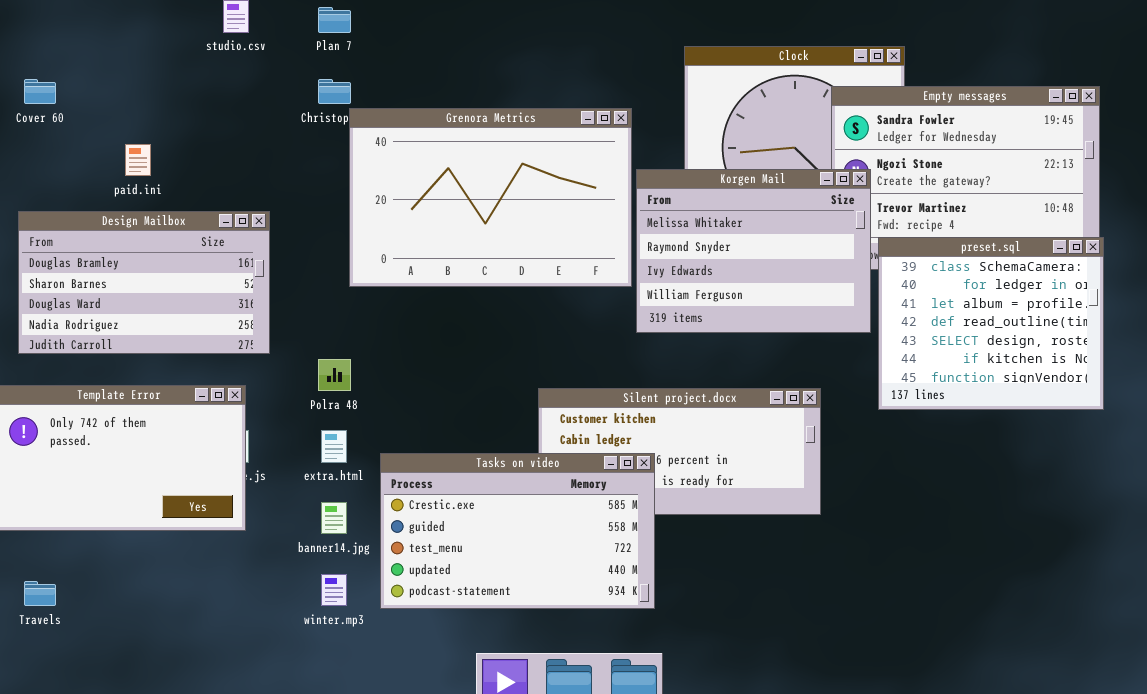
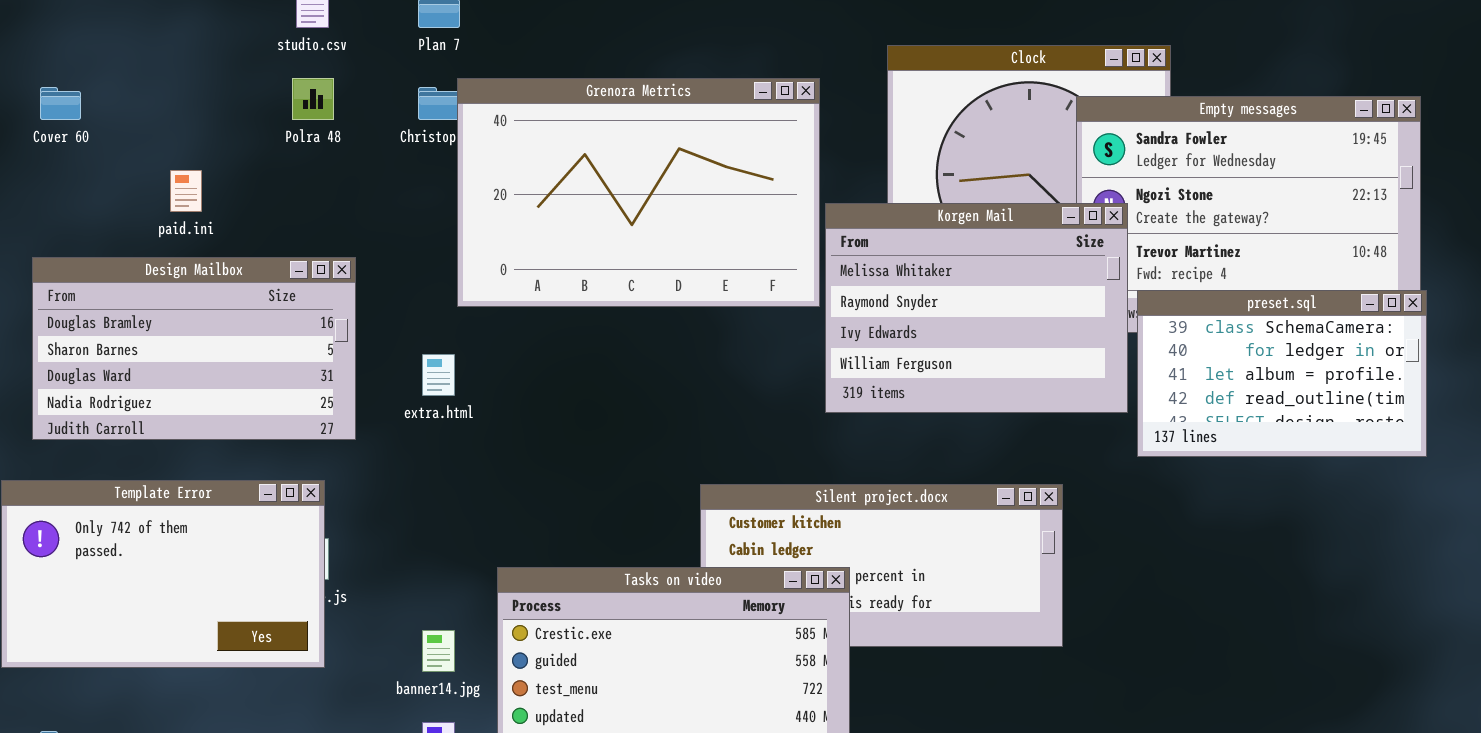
Grenora Metrics: [349,108,632,287] -> [457,78,820,307], moved
preset.sql: [878,237,1104,410] -> [1137,290,1427,457], resized
Polra 48: [318,359,351,391] -> [292,78,334,120], moved
extra.html: [321,430,347,463] -> [422,354,455,396], moved

